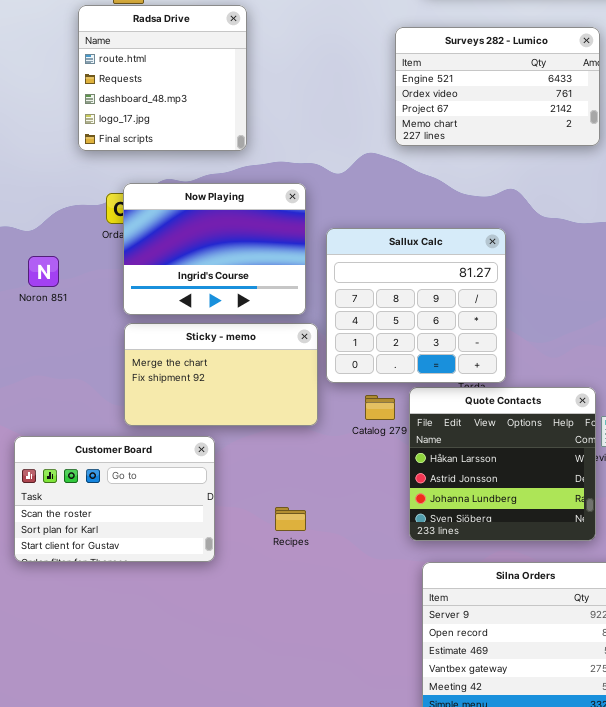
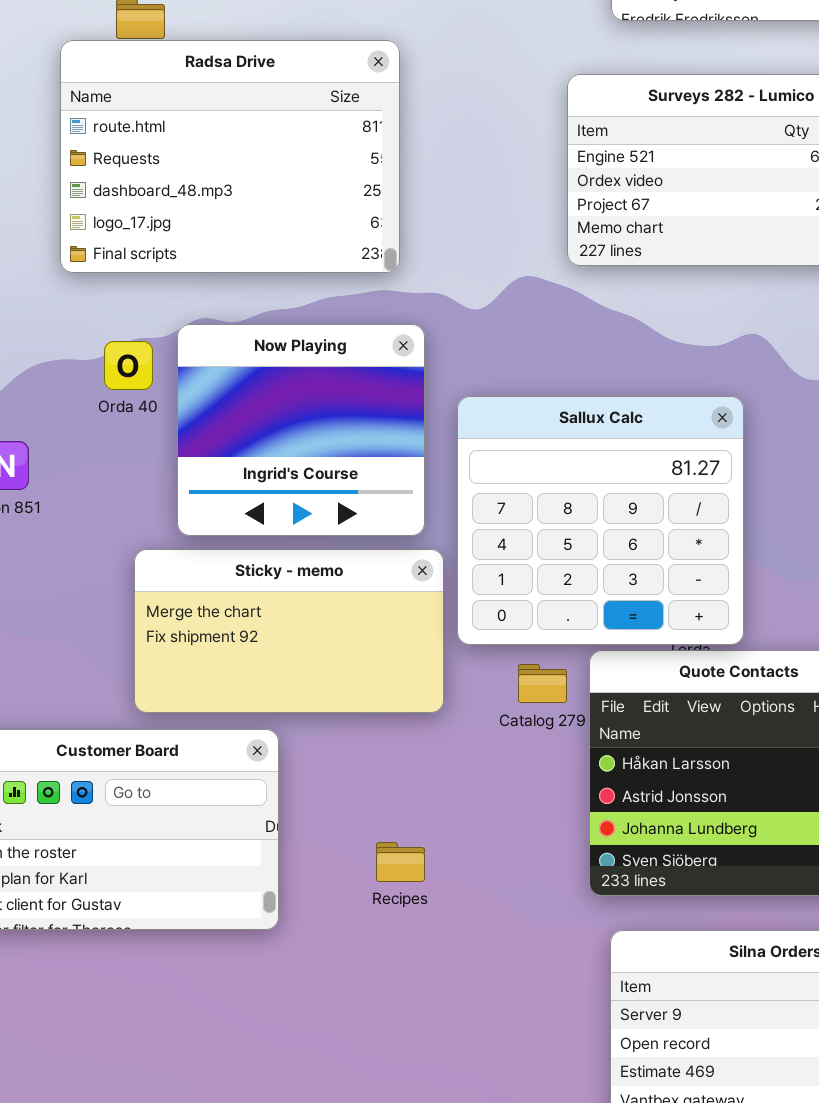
Radsa Drive: [78,5,247,151] -> [60,40,400,273], resized
Now Playing: [123,183,306,315] -> [177,324,425,536], resized

